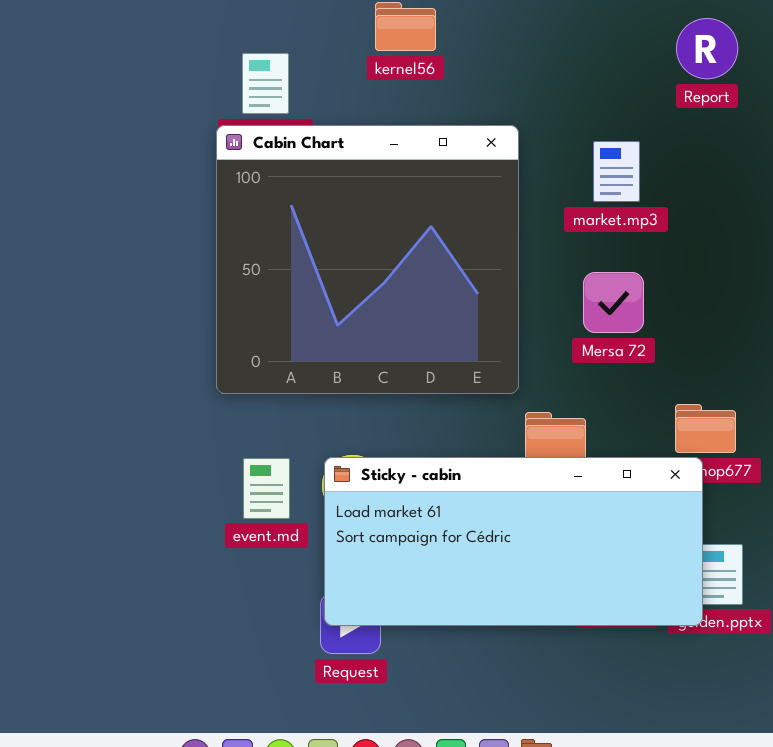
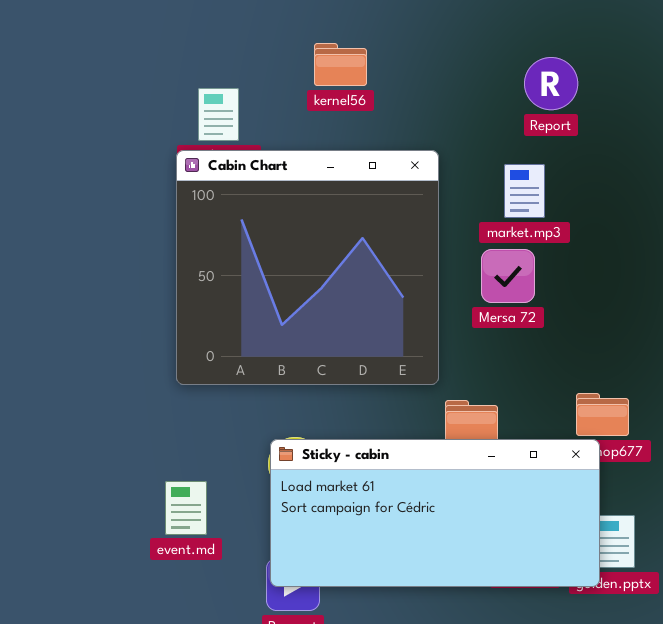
Report: [676,18,738,79] -> [524,57,578,110], moved
Mersa 72: [583,272,644,333] -> [481,249,535,303], moved
event.md: [243,458,290,519] -> [165,481,207,535], moved

